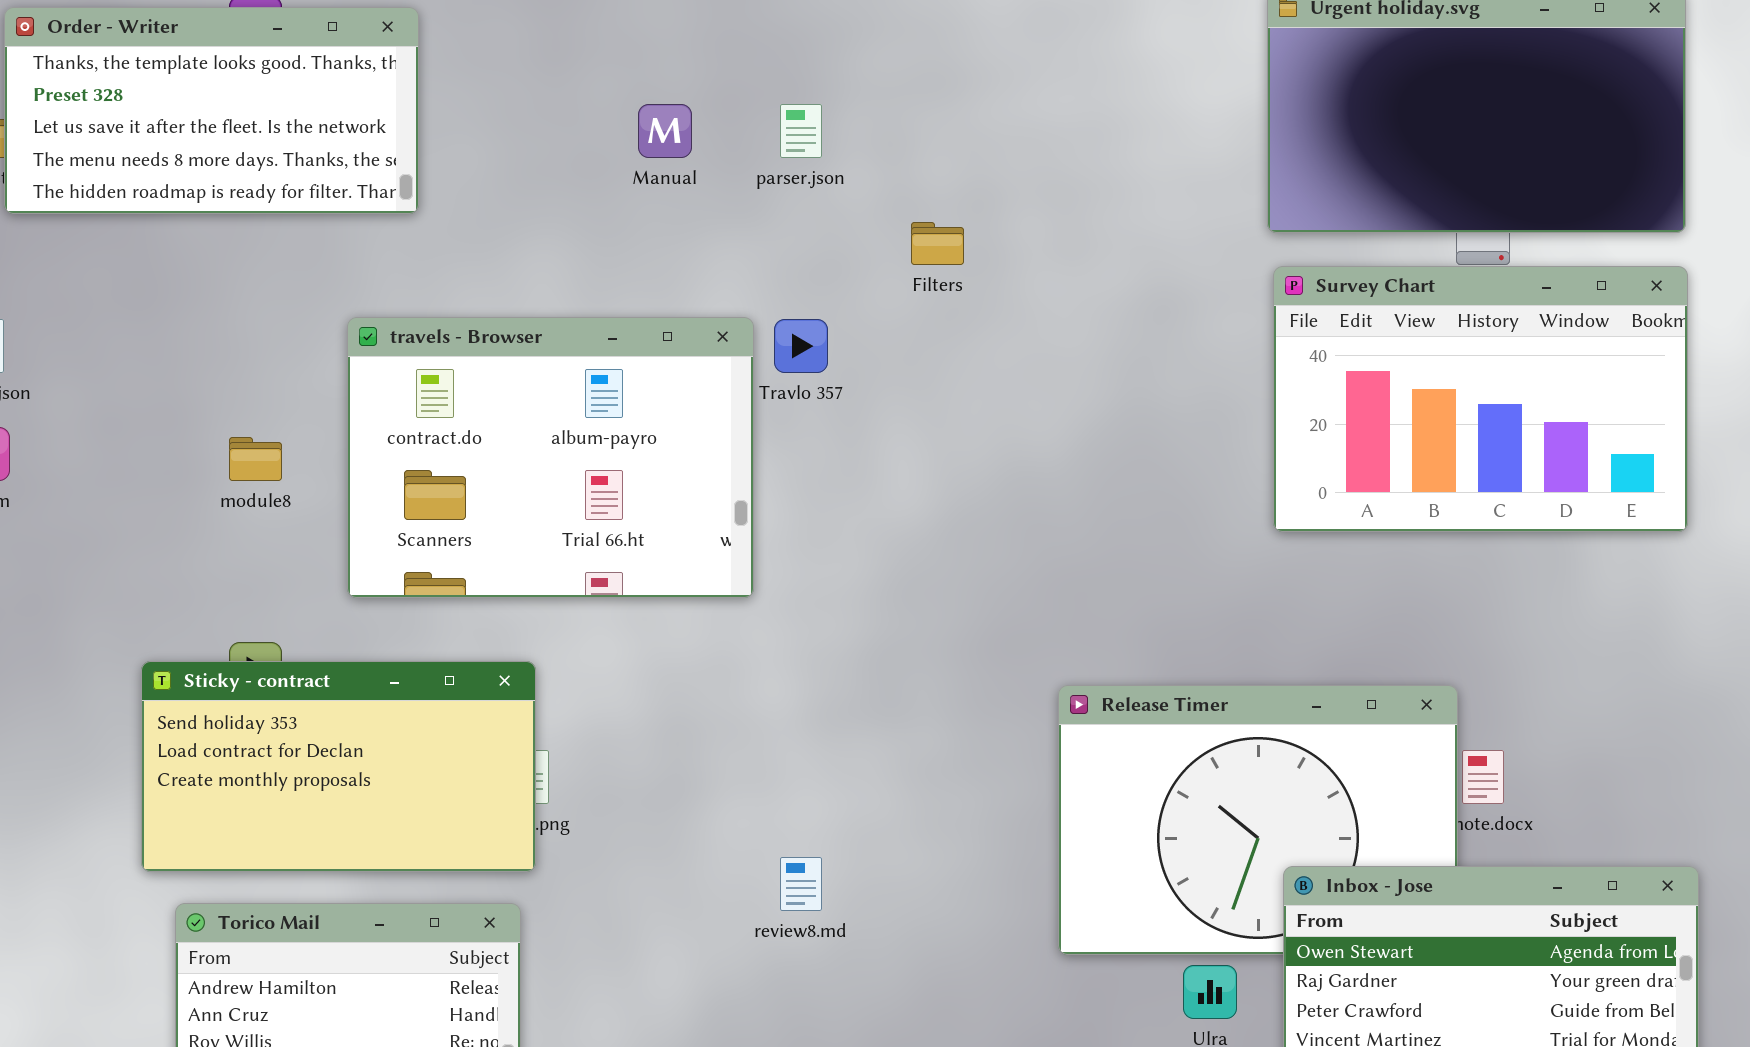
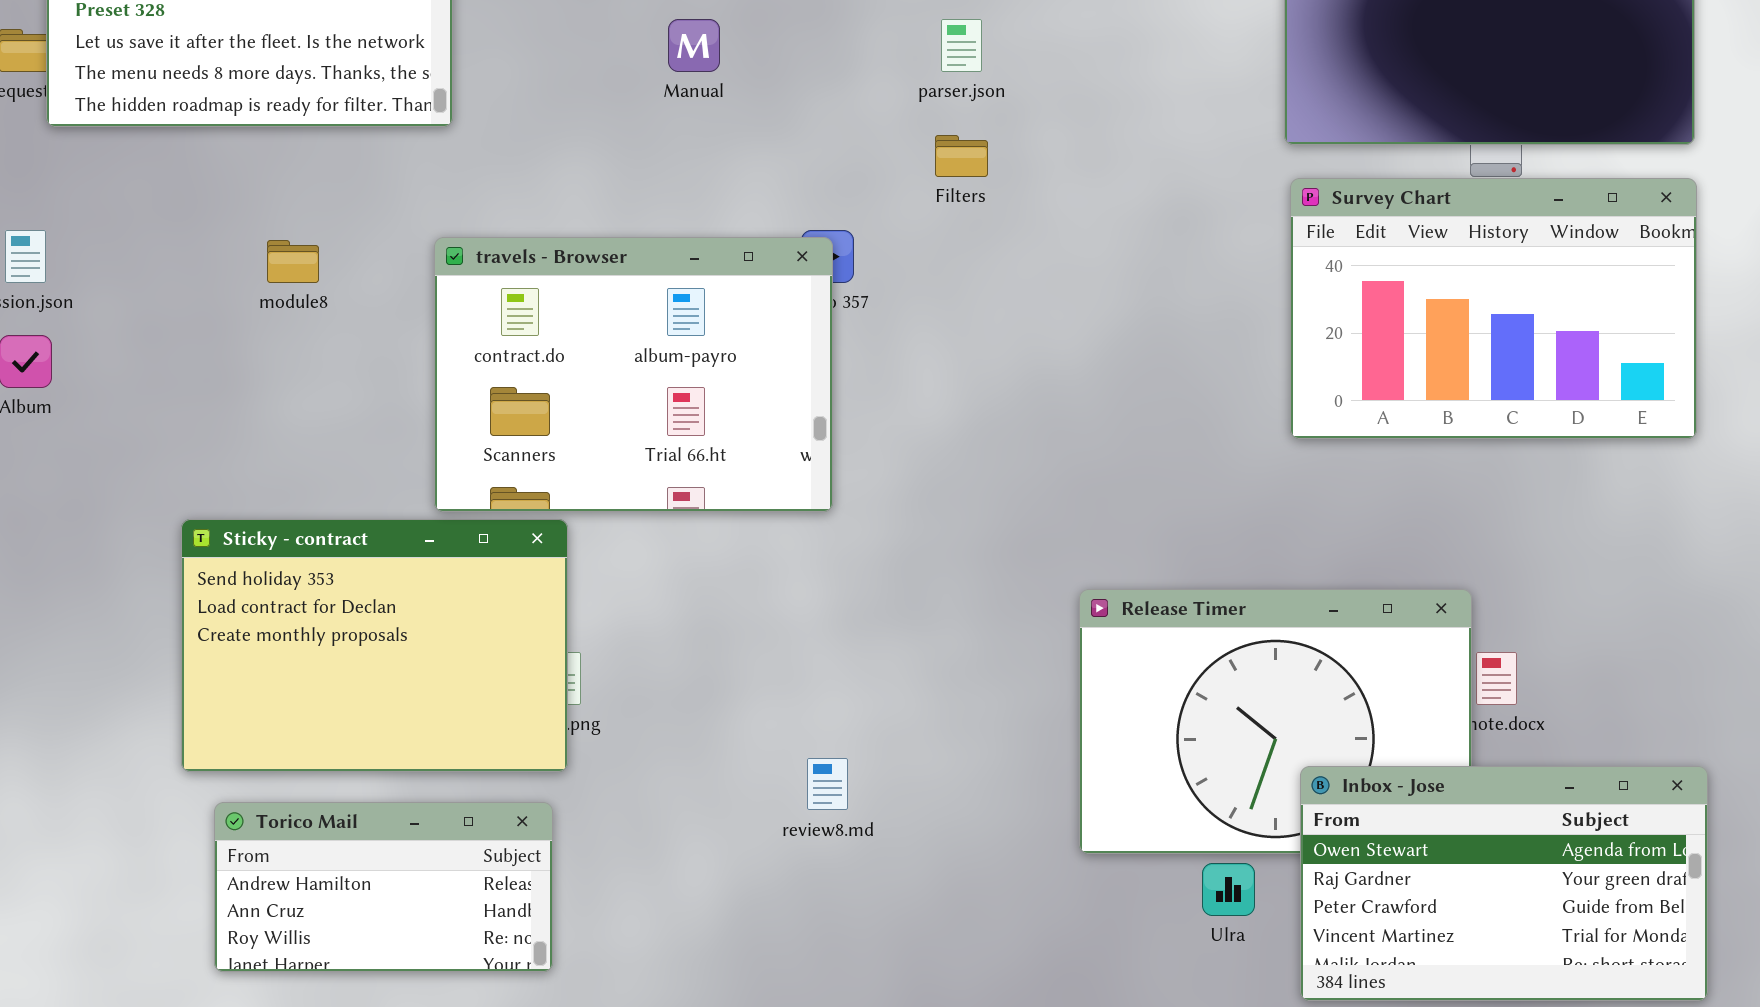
parser.json: [780,104,822,158] -> [941,19,982,72], moved
travels - Browser: [347,317,754,598] -> [434,237,833,512], moved
module8: [229,437,282,481] -> [267,240,319,283], moved
Sticky - contract: [141,661,536,872] -> [181,519,568,772], resized

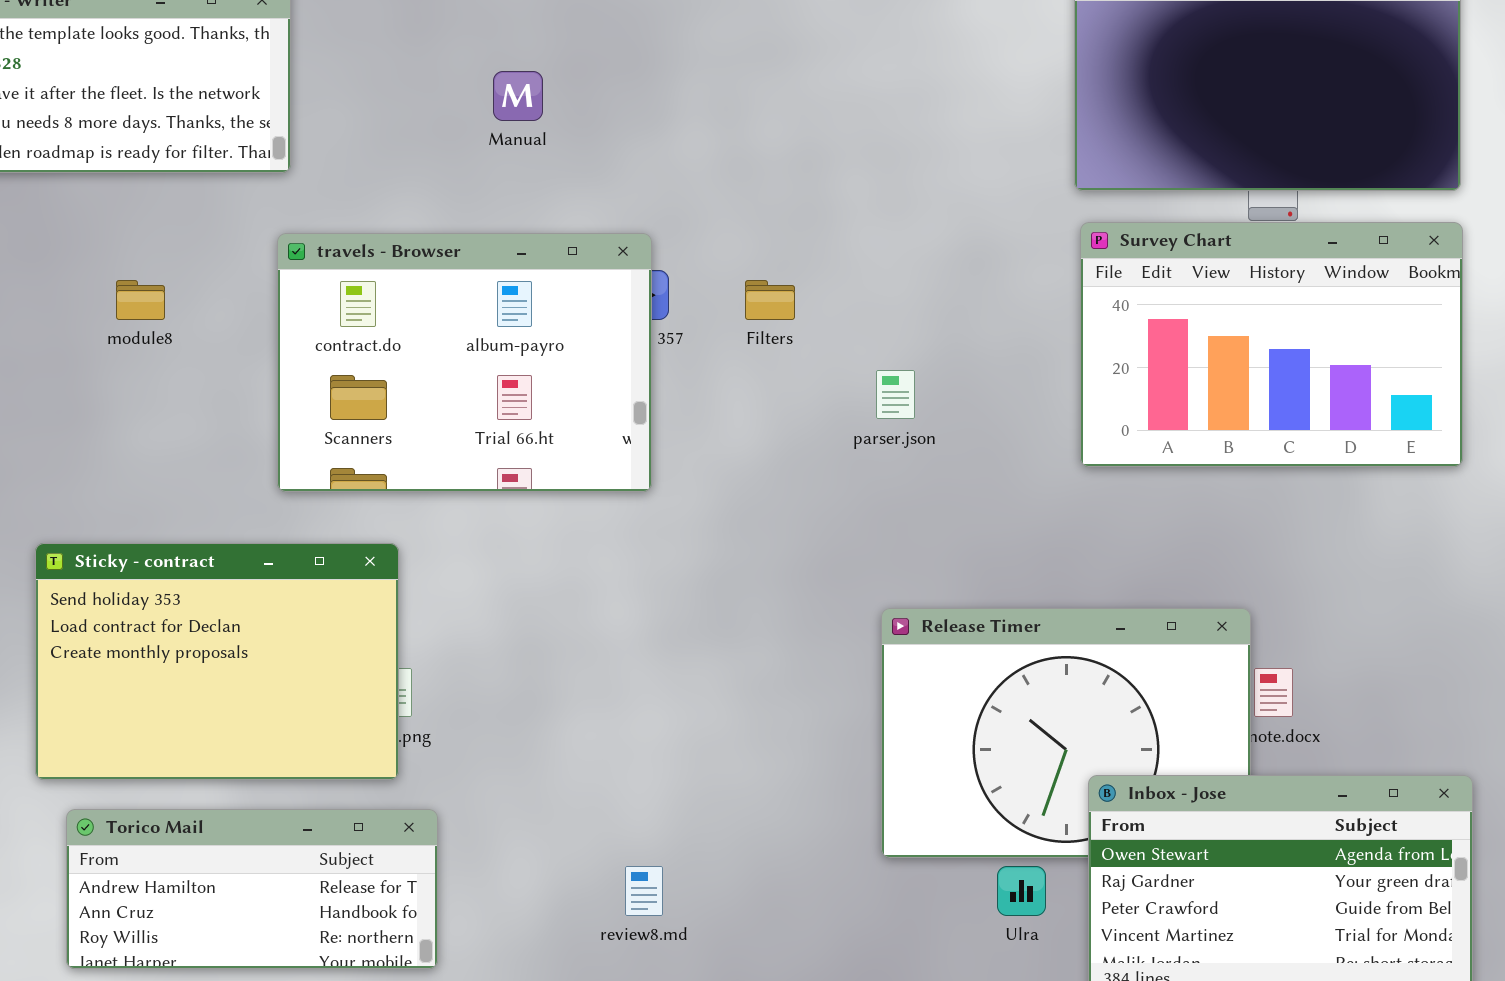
parser.json: [941,19,982,72] -> [876,370,915,419], moved
Filters: [935,135,988,177] -> [745,280,795,320], moved
travels - Browser: [434,237,833,512] -> [277,233,652,492], moved
review8.md: [807,758,848,810] -> [625,866,663,916], moved
Torico Mail: [214,802,553,972] -> [66,809,438,969], resized

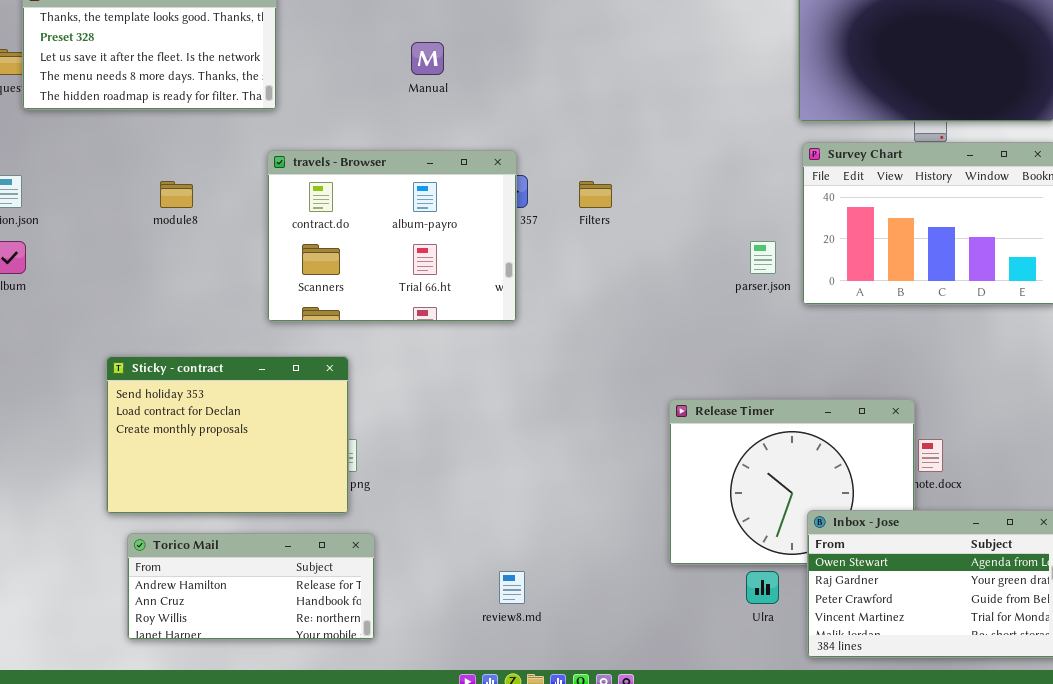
parser.json: [876,370,915,419] -> [750,241,776,274], moved

